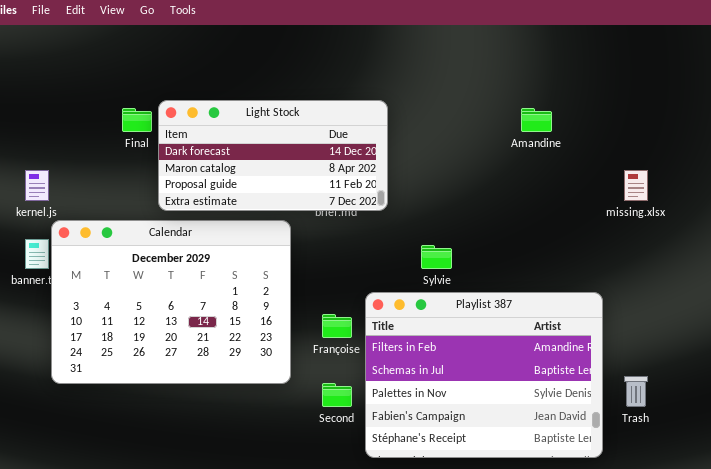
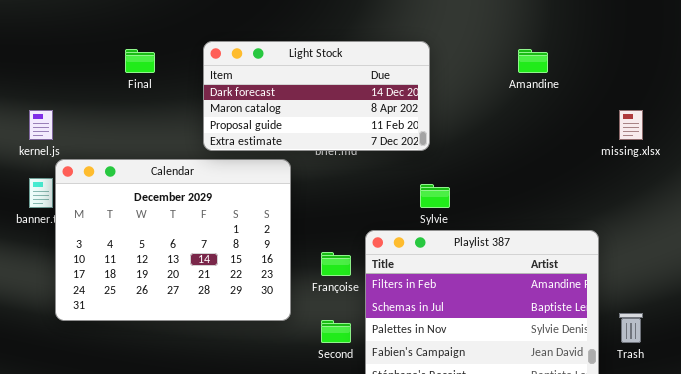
Light Stock: [158,100,388,211] -> [203,41,430,151], moved

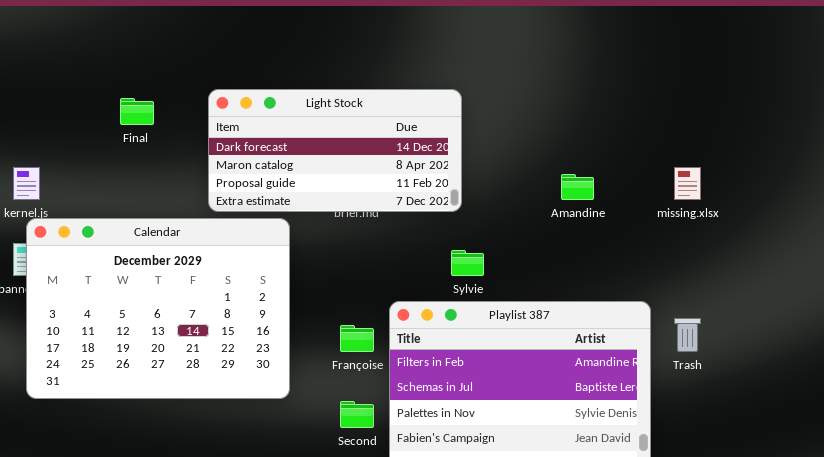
Amandine: [518,49,548,73] -> [561,174,594,200], moved
Calendar: [55,159,291,321] -> [26,218,290,399], moved
Trash: [619,313,643,343] -> [674,318,701,352], moved

